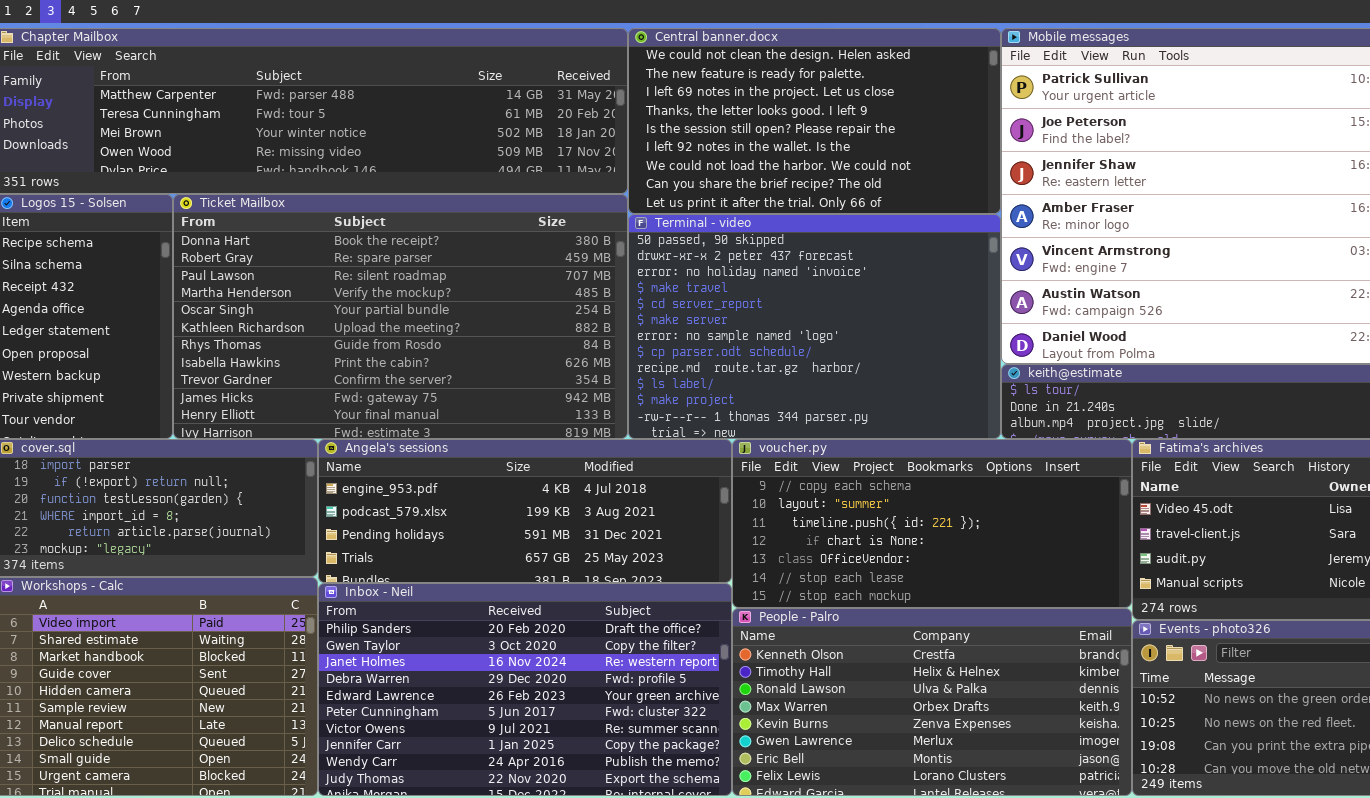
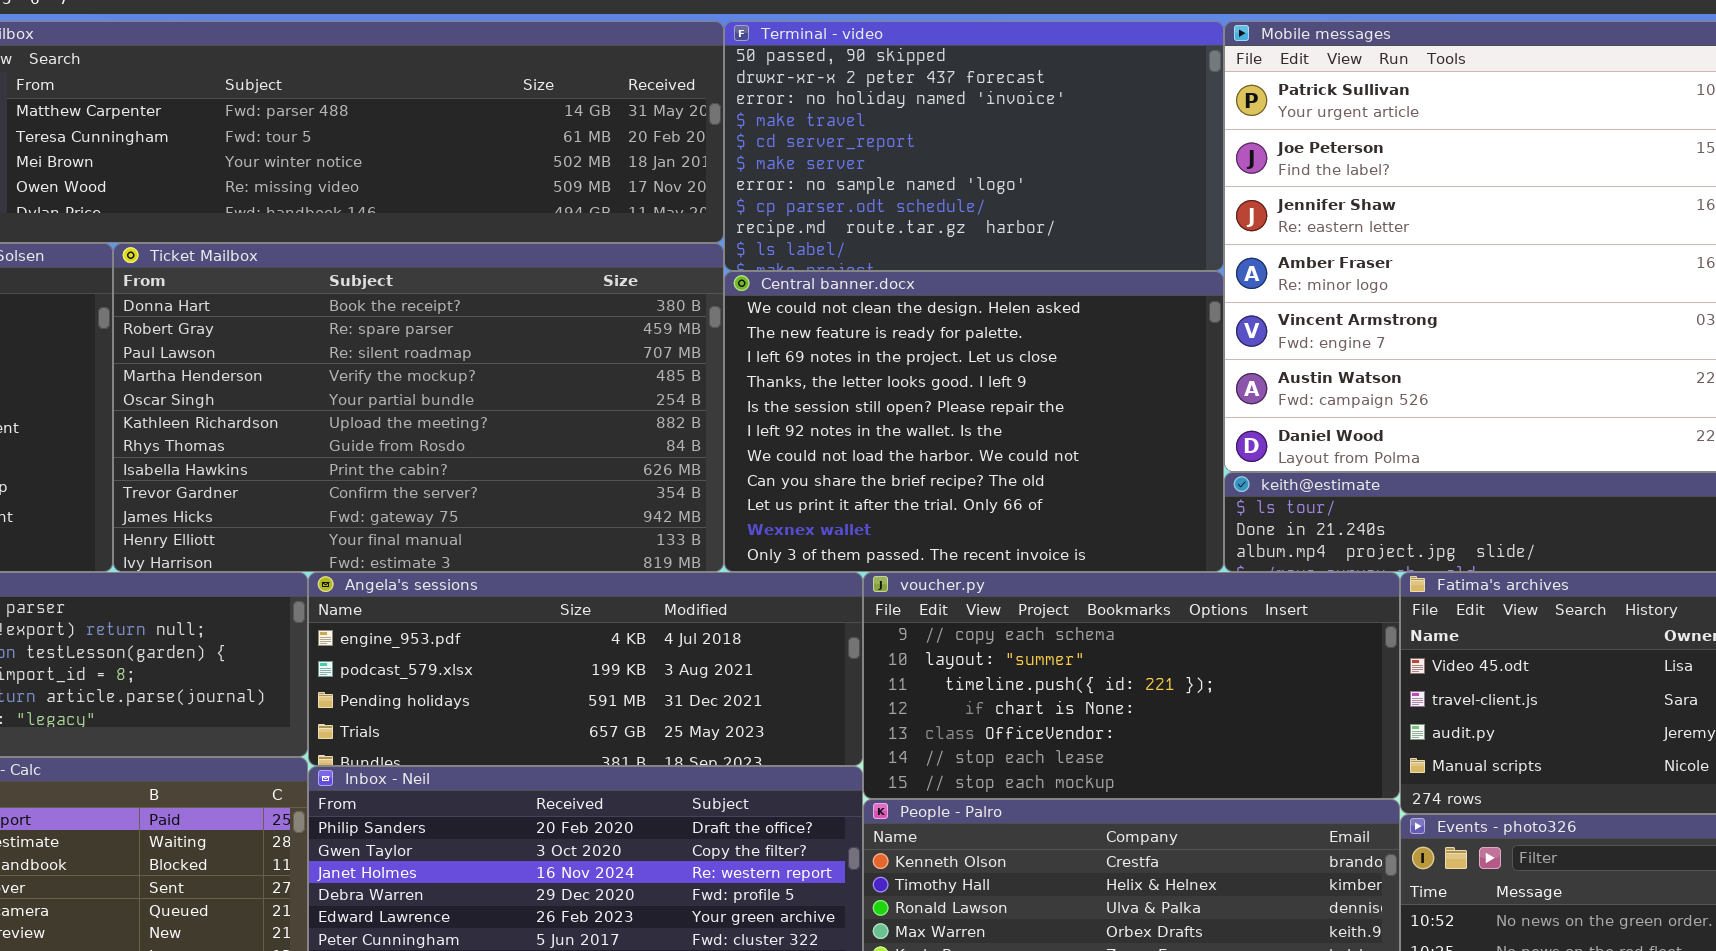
Central banner.docx: [628,28,1001,214] -> [724,271,1224,572], moved, resized
Terminal - video: [628,214,1001,439] -> [724,21,1224,271], moved, resized

